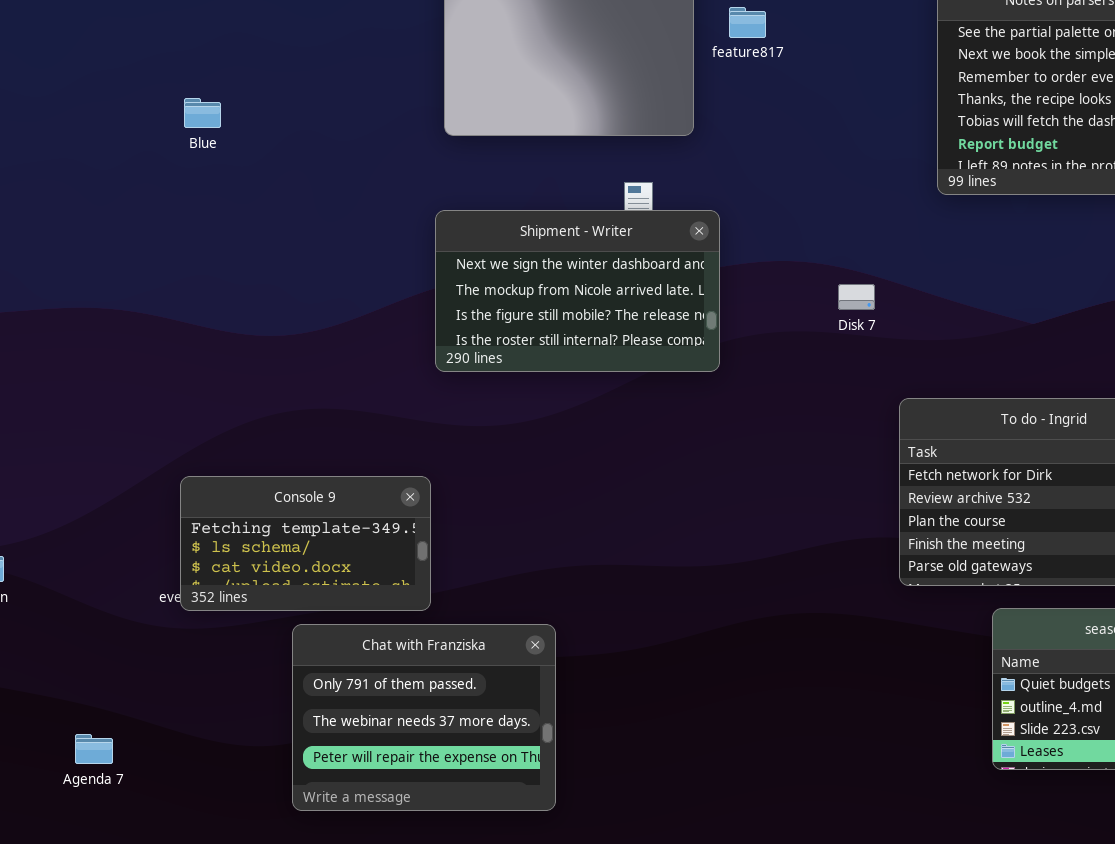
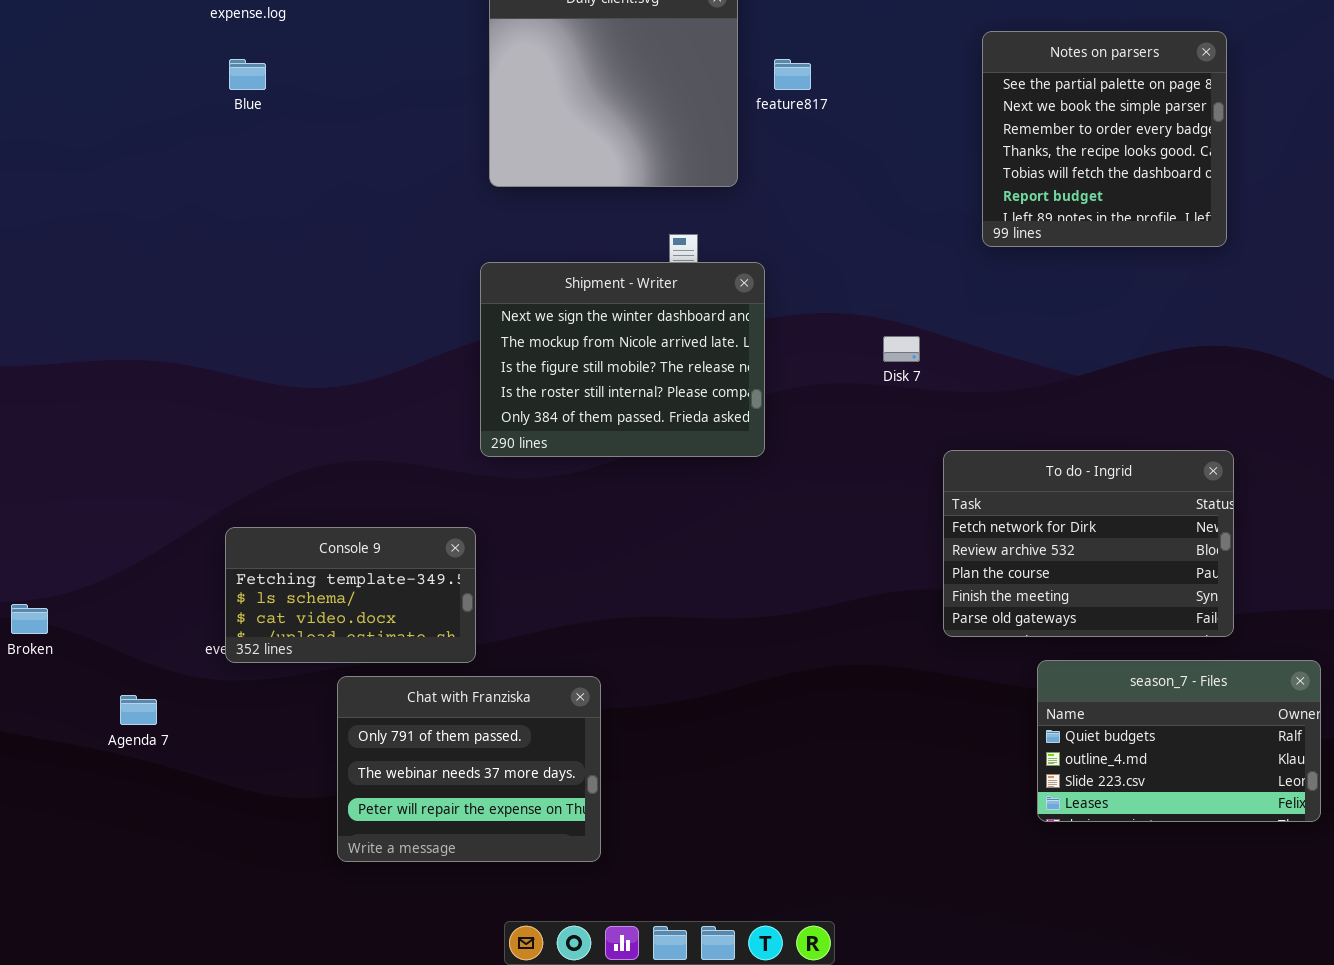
Blue: [184,98,221,128] -> [229,59,266,90], moved
Shipment - Writer: [435,210,720,372] -> [480,262,765,457], resized
Agenda 7: [75,734,113,764] -> [120,695,157,725], moved

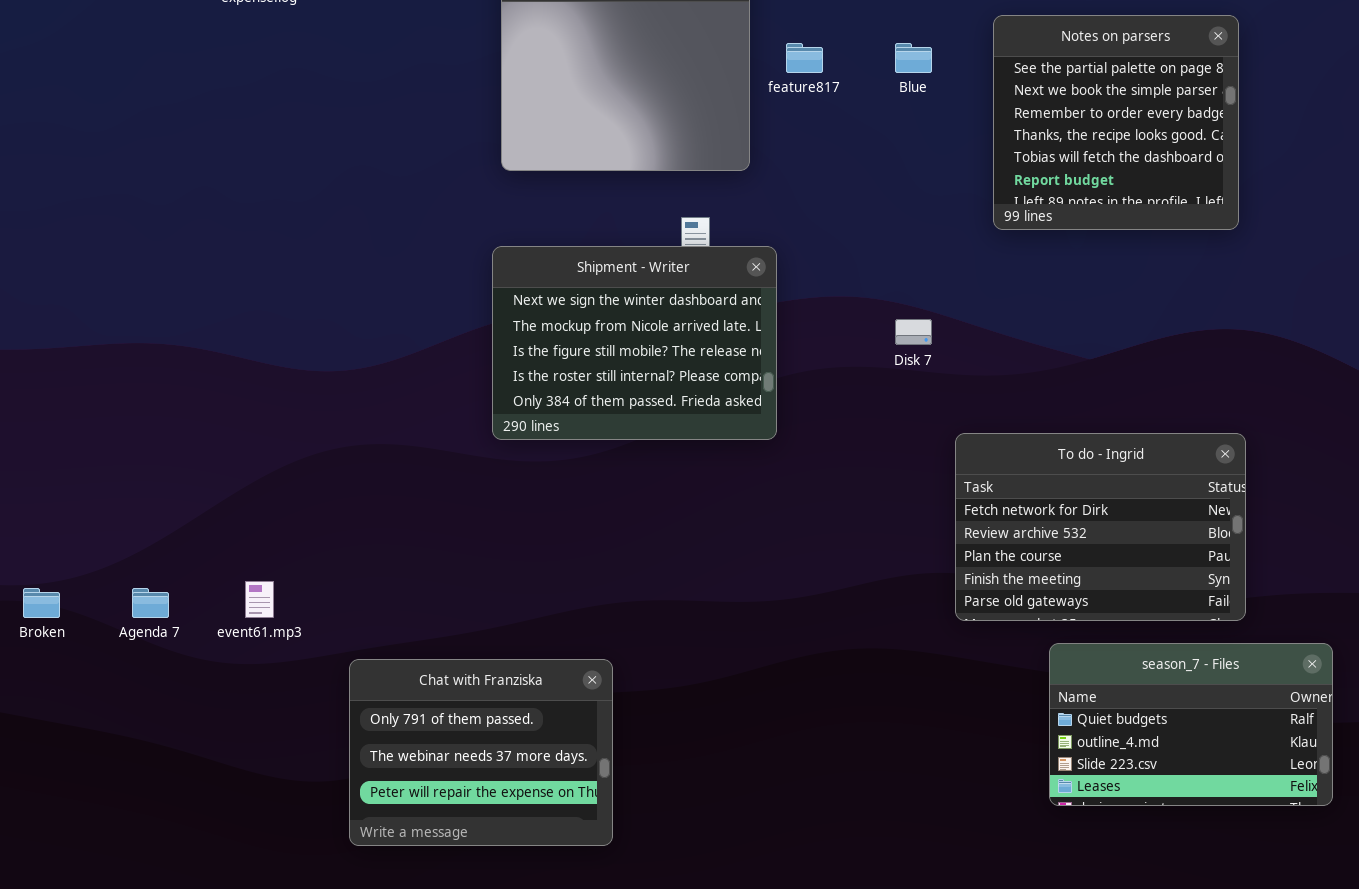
Blue: [229,59,266,90] -> [895,43,932,73], moved
Console 9: [225,527,476,663] -> none, closed
Agenda 7: [120,695,157,725] -> [132,588,169,618], moved

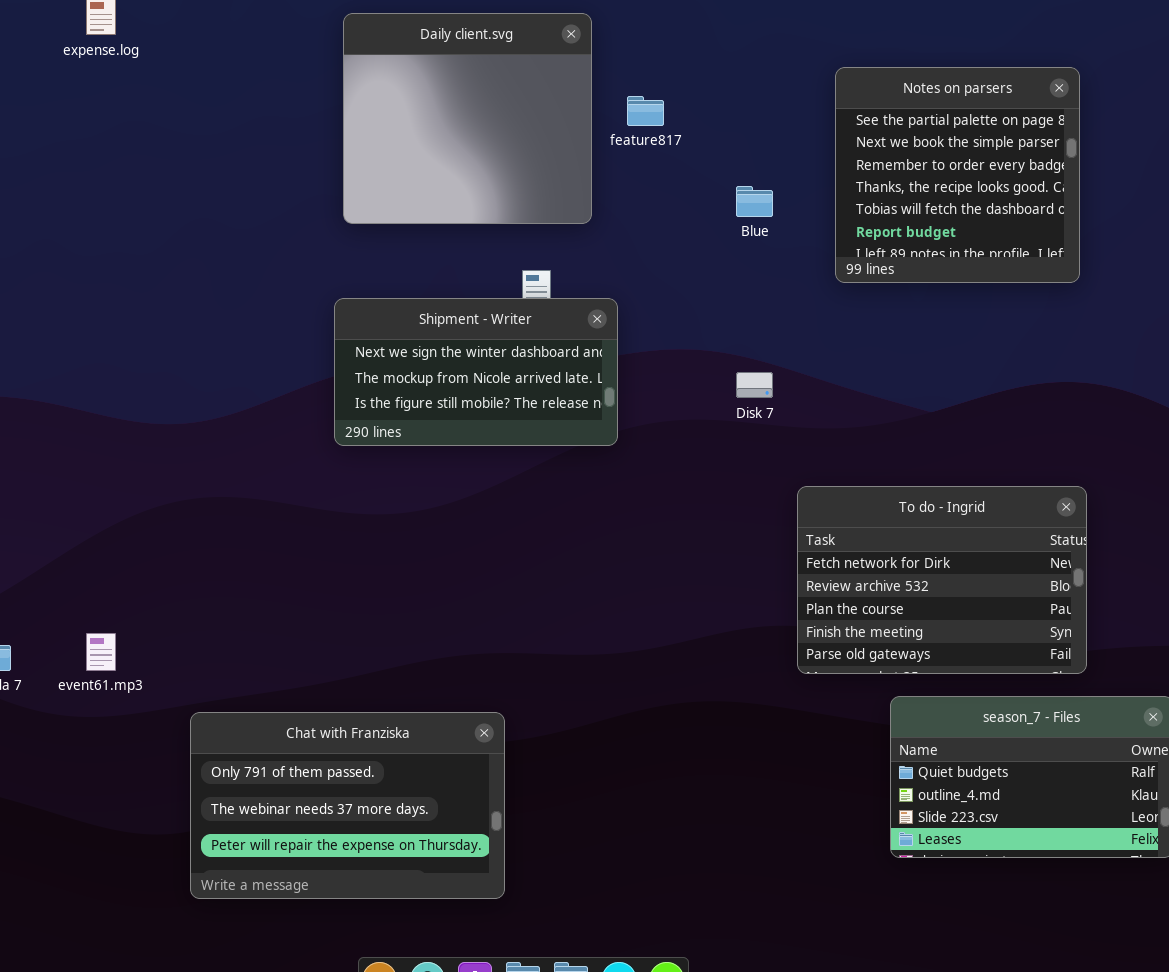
Blue: [895,43,932,73] -> [736,186,773,217], moved
Shipment - Writer: [492,246,777,440] -> [334,298,618,446], resized
Chat with Franziska: [349,659,613,846] -> [190,712,505,899], resized

